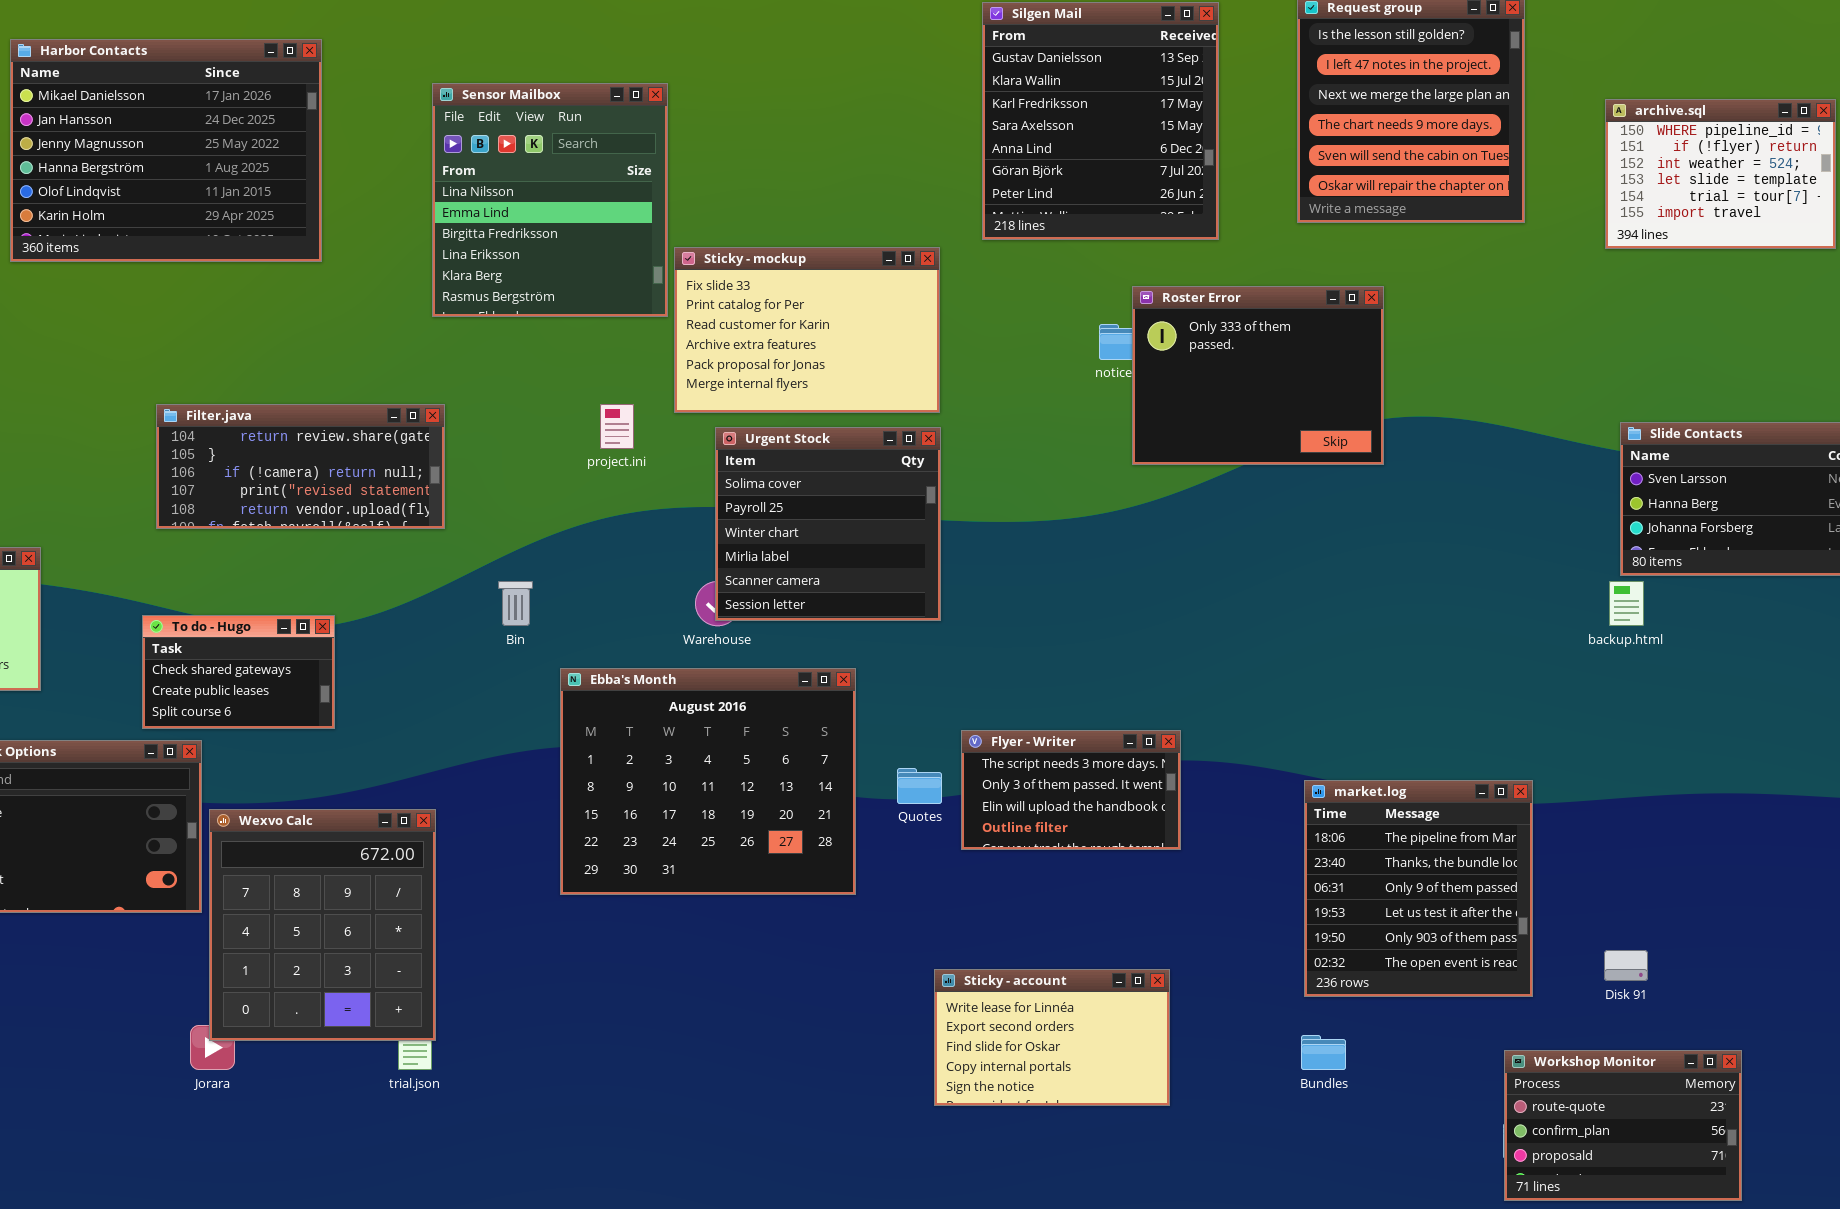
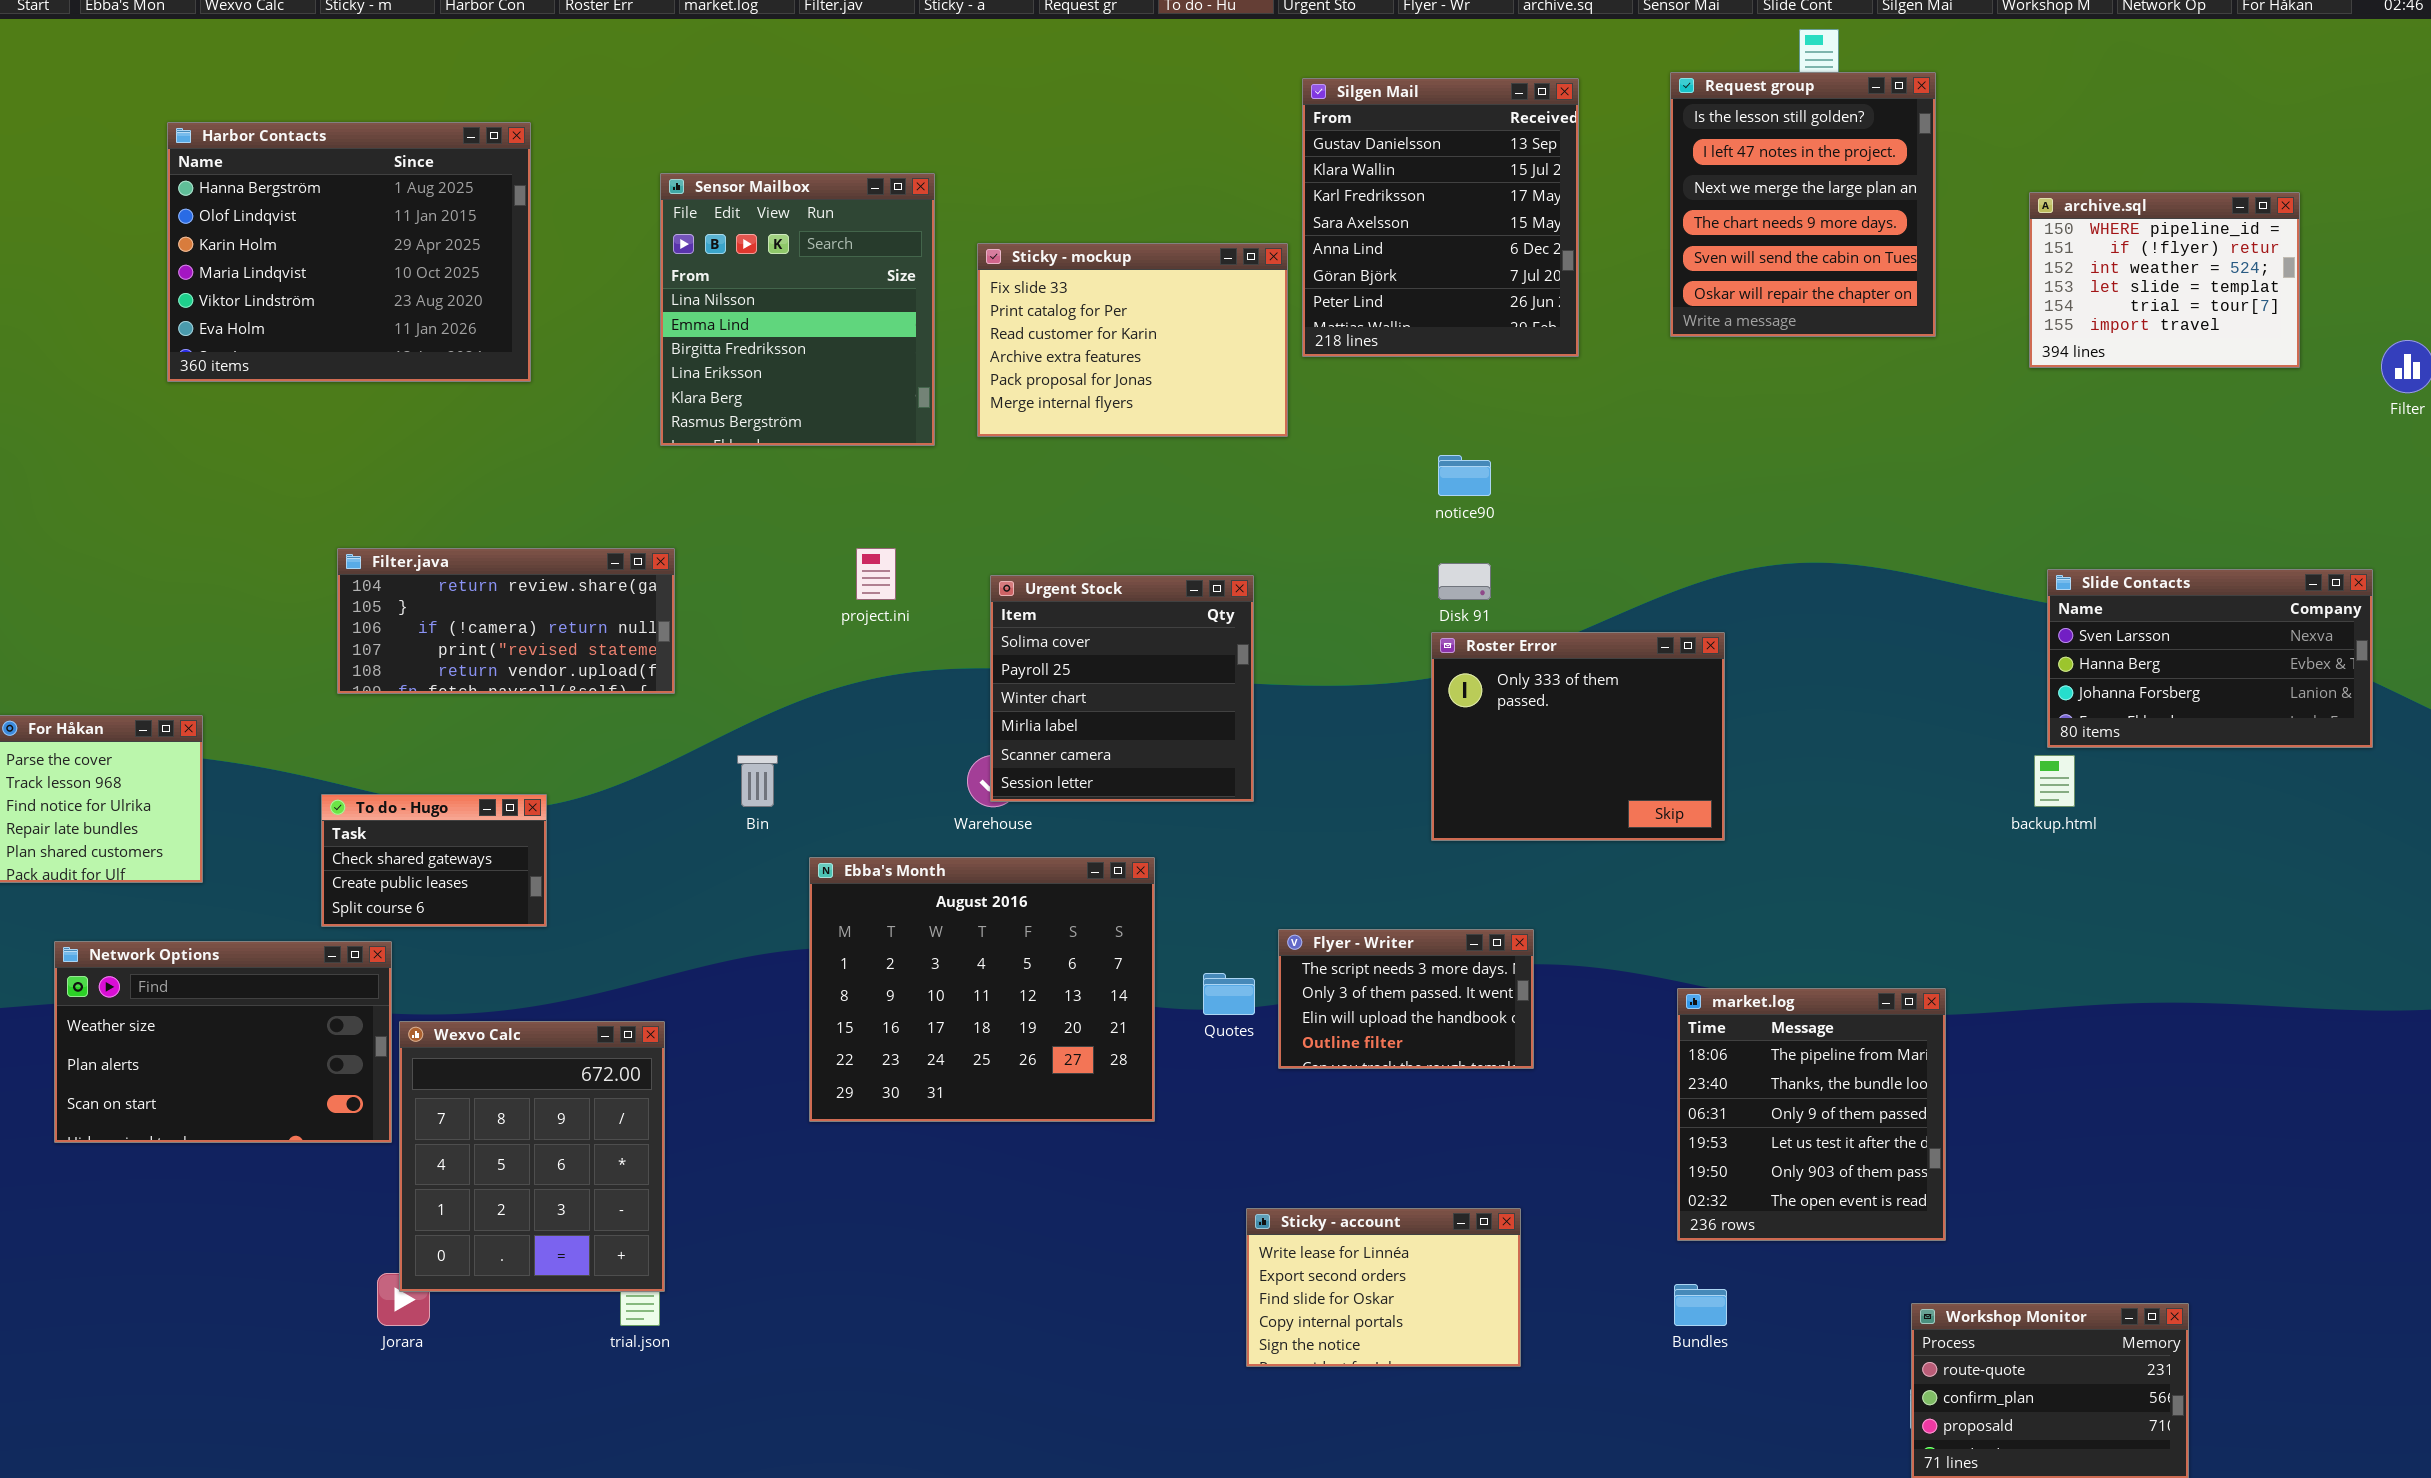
Harbor Contacts: [10,39,322,262] -> [167,122,531,382], scrolled down 3 rows
Sticky - mockup: [674,247,940,413] -> [977,243,1288,437], moved
Roster Error: [1132,286,1384,465] -> [1431,632,1725,841], moved
Disk 91: [1604,950,1648,981] -> [1438,563,1491,600], moved

